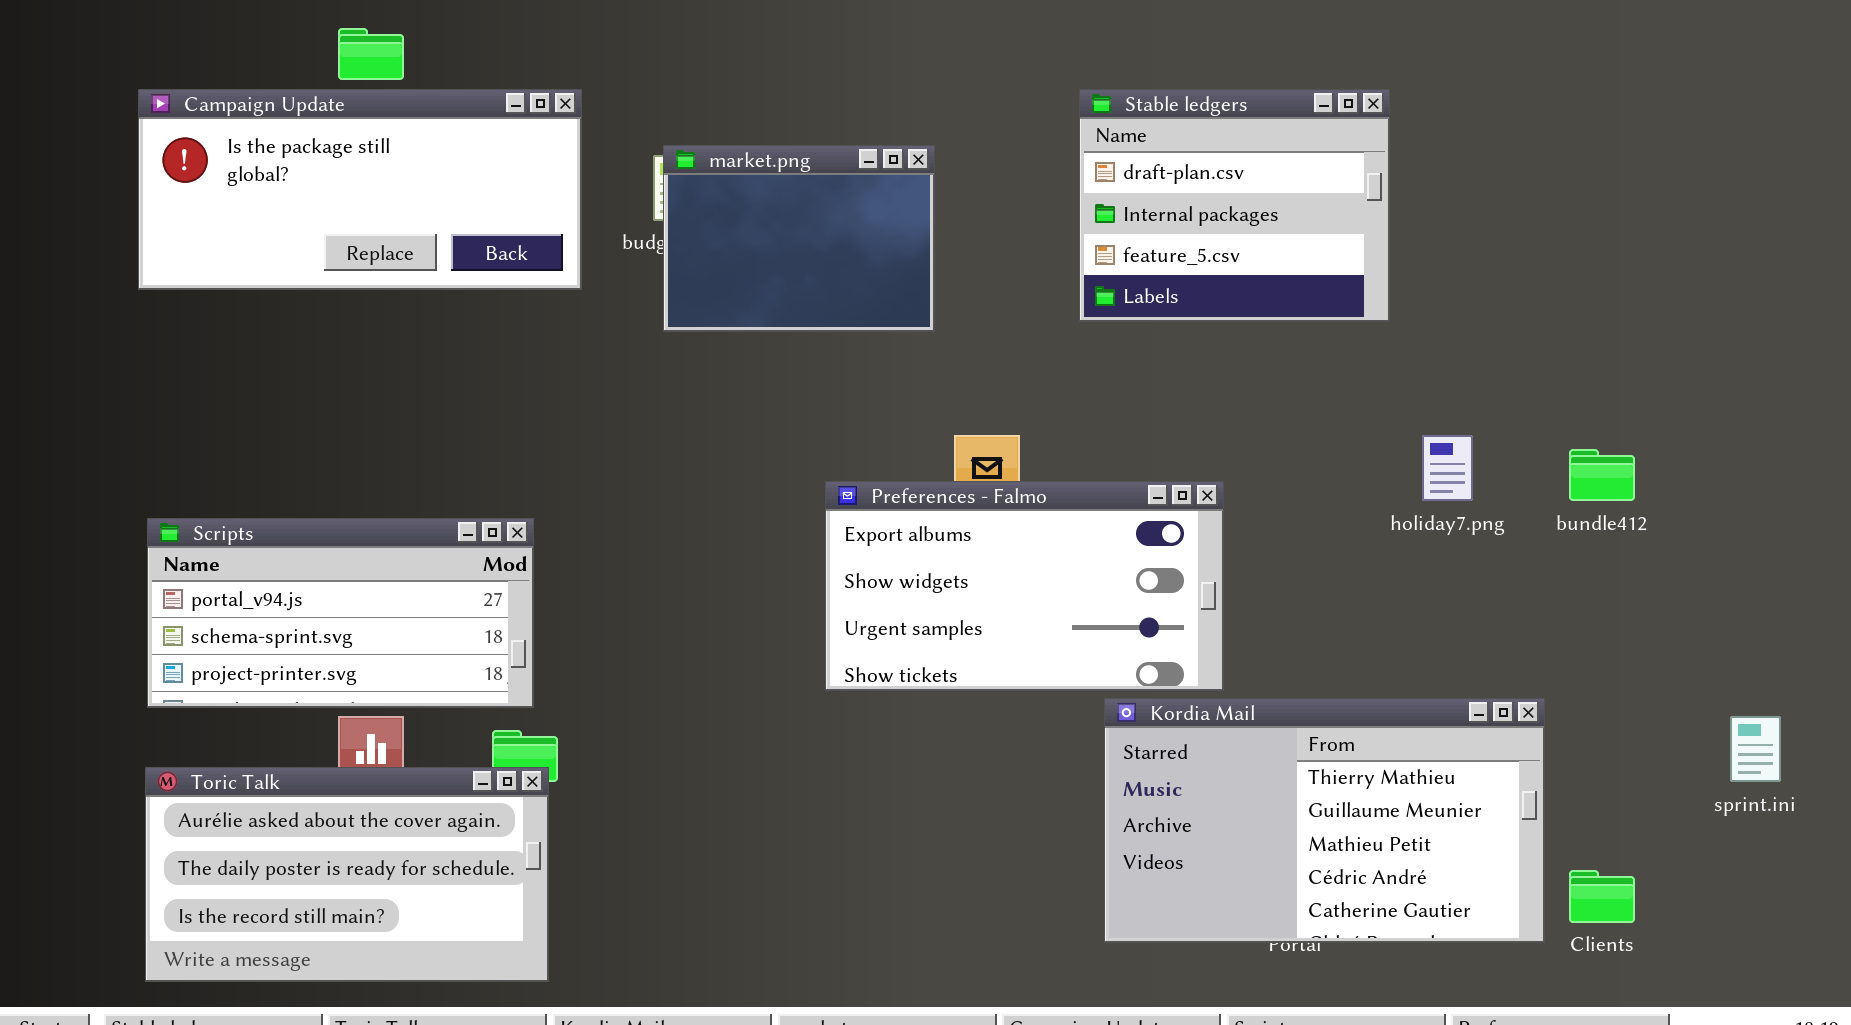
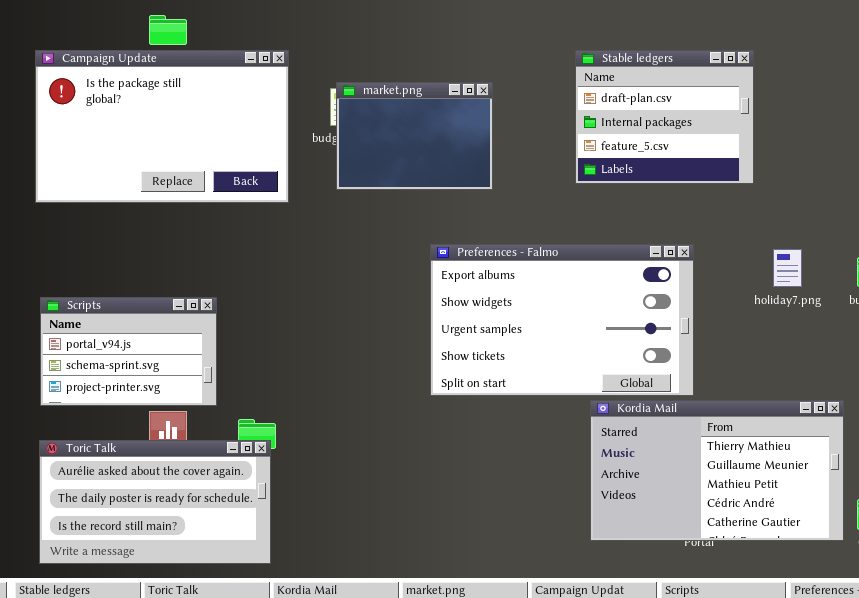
Campaign Update: [138,89,582,290] -> [35,50,289,203], resized
Preferences - Falmo: [825,481,1224,691] -> [430,244,694,396], resized
Scripts: [147,518,534,708] -> [40,297,217,406], resized

